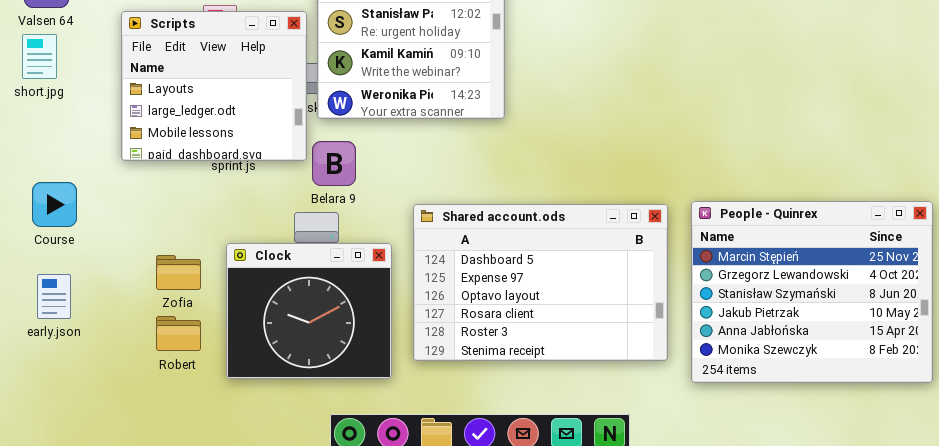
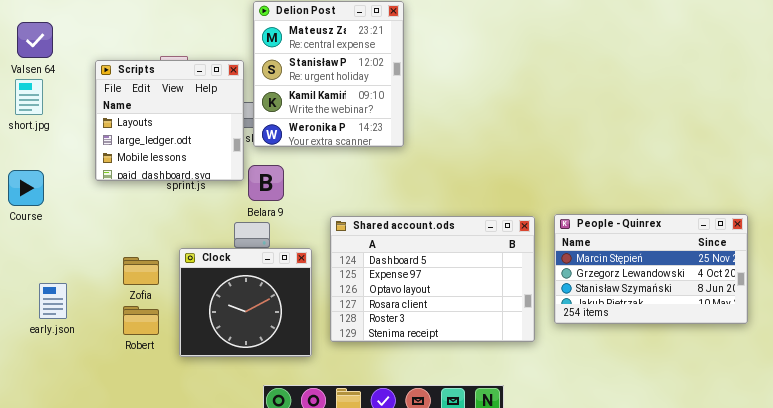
Course: [32,182,77,227] -> [8,170,44,206], moved
People - Quinrex: [691,201,933,383] -> [554,214,748,324], resized
early.json: [37,274,71,319] -> [39,283,67,319], moved

